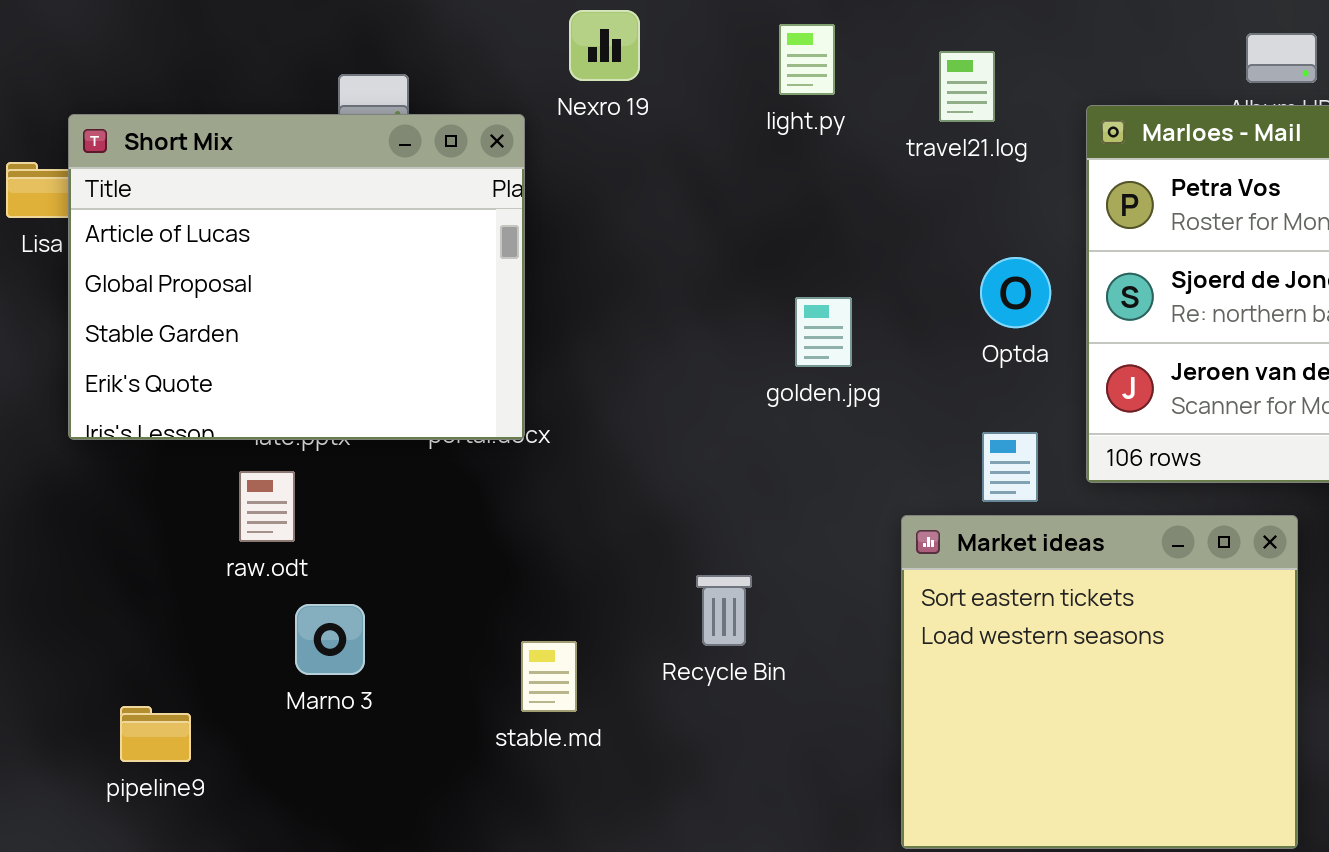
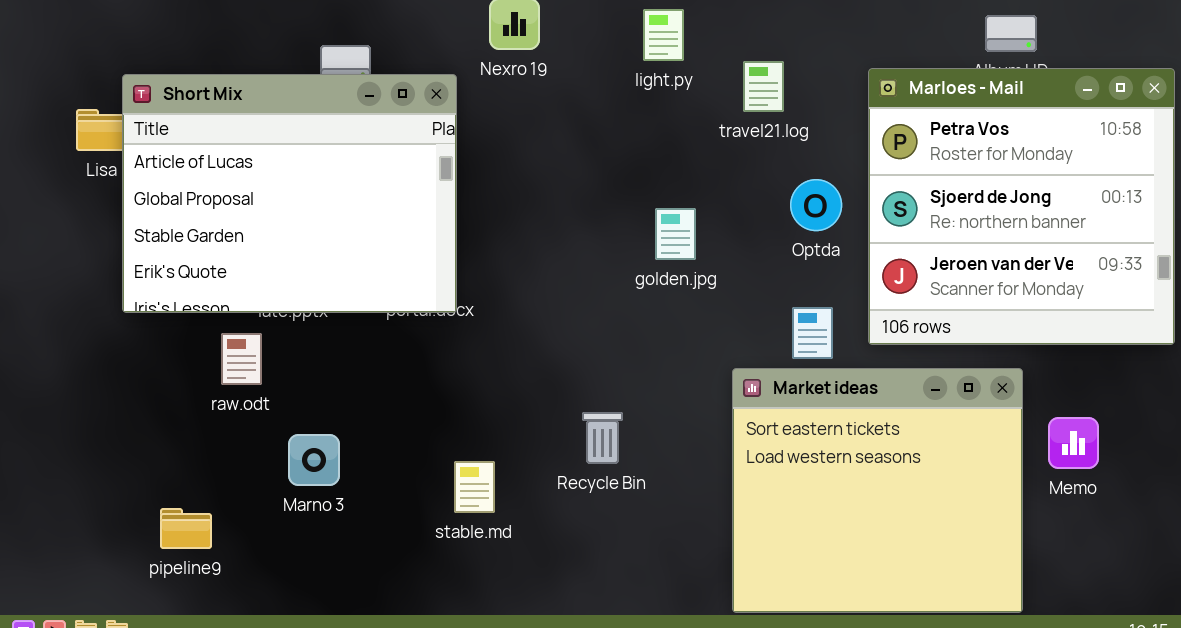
travel21.log: [939,51,995,122] -> [743,61,784,112], moved
raw.odt: [239,471,295,542] -> [221,333,262,385], moved

